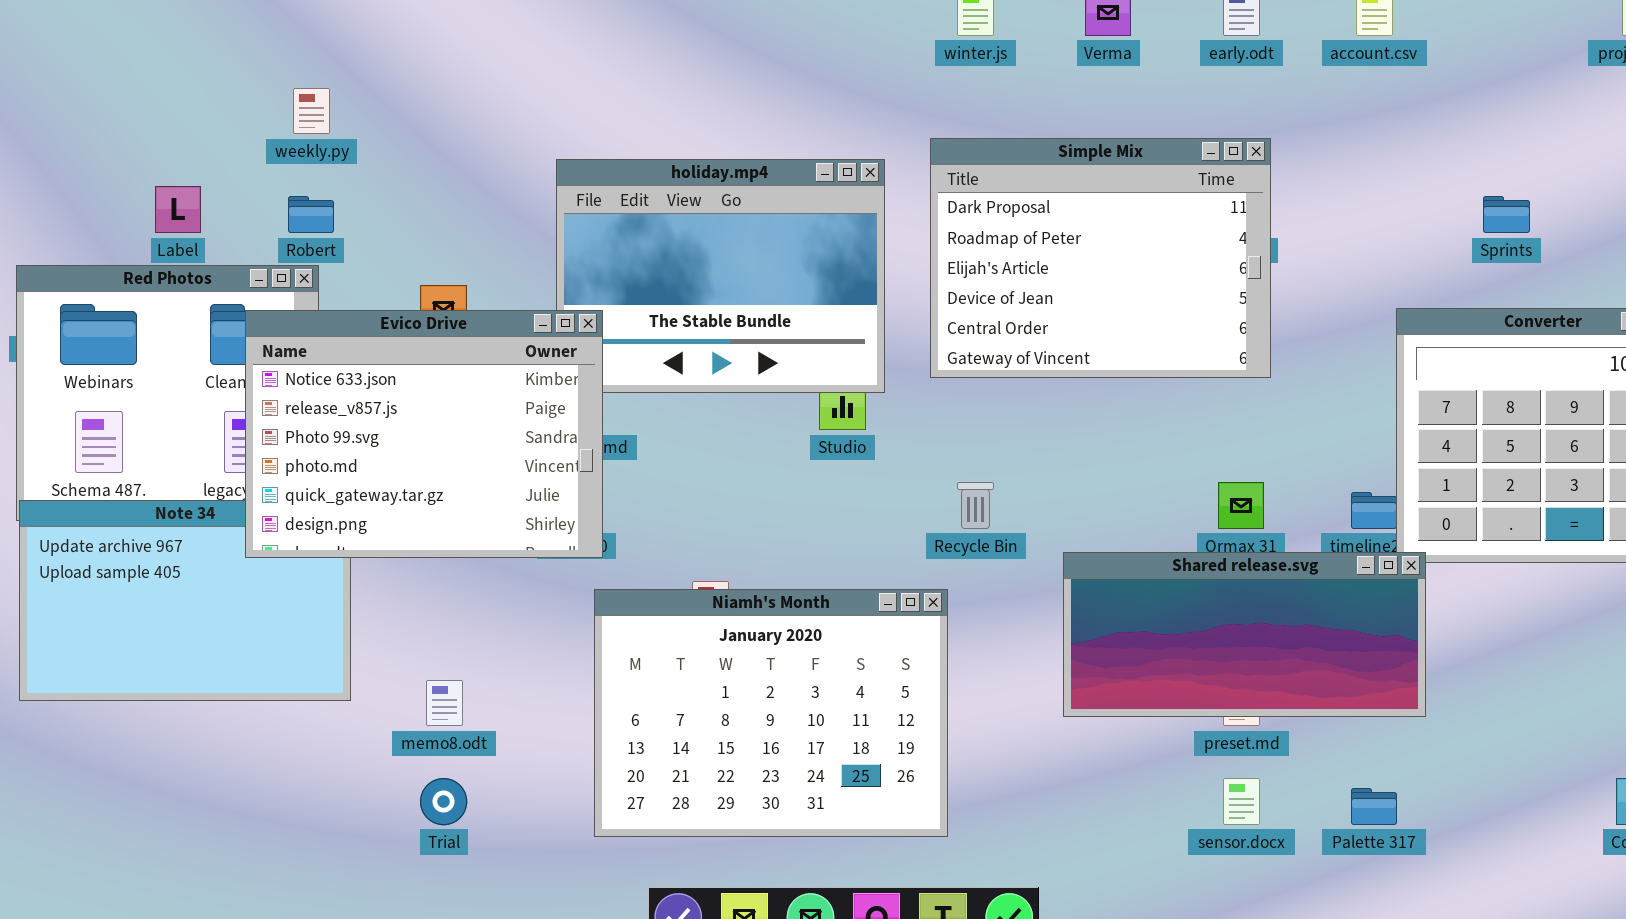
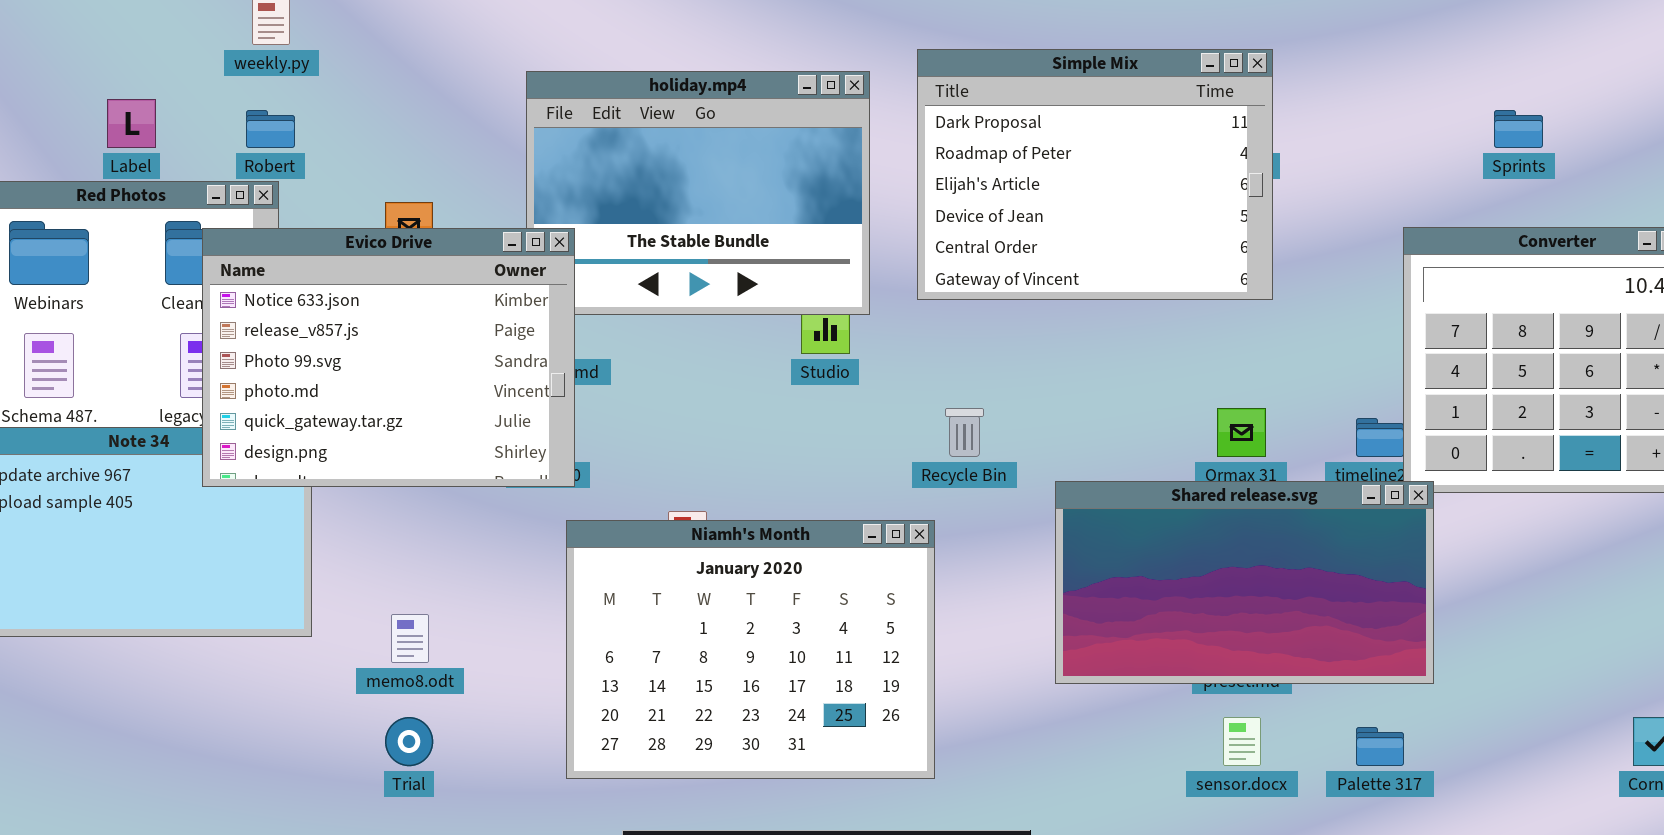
Shared release.svg: [1063,552,1426,717] -> [1055,481,1434,684], resized

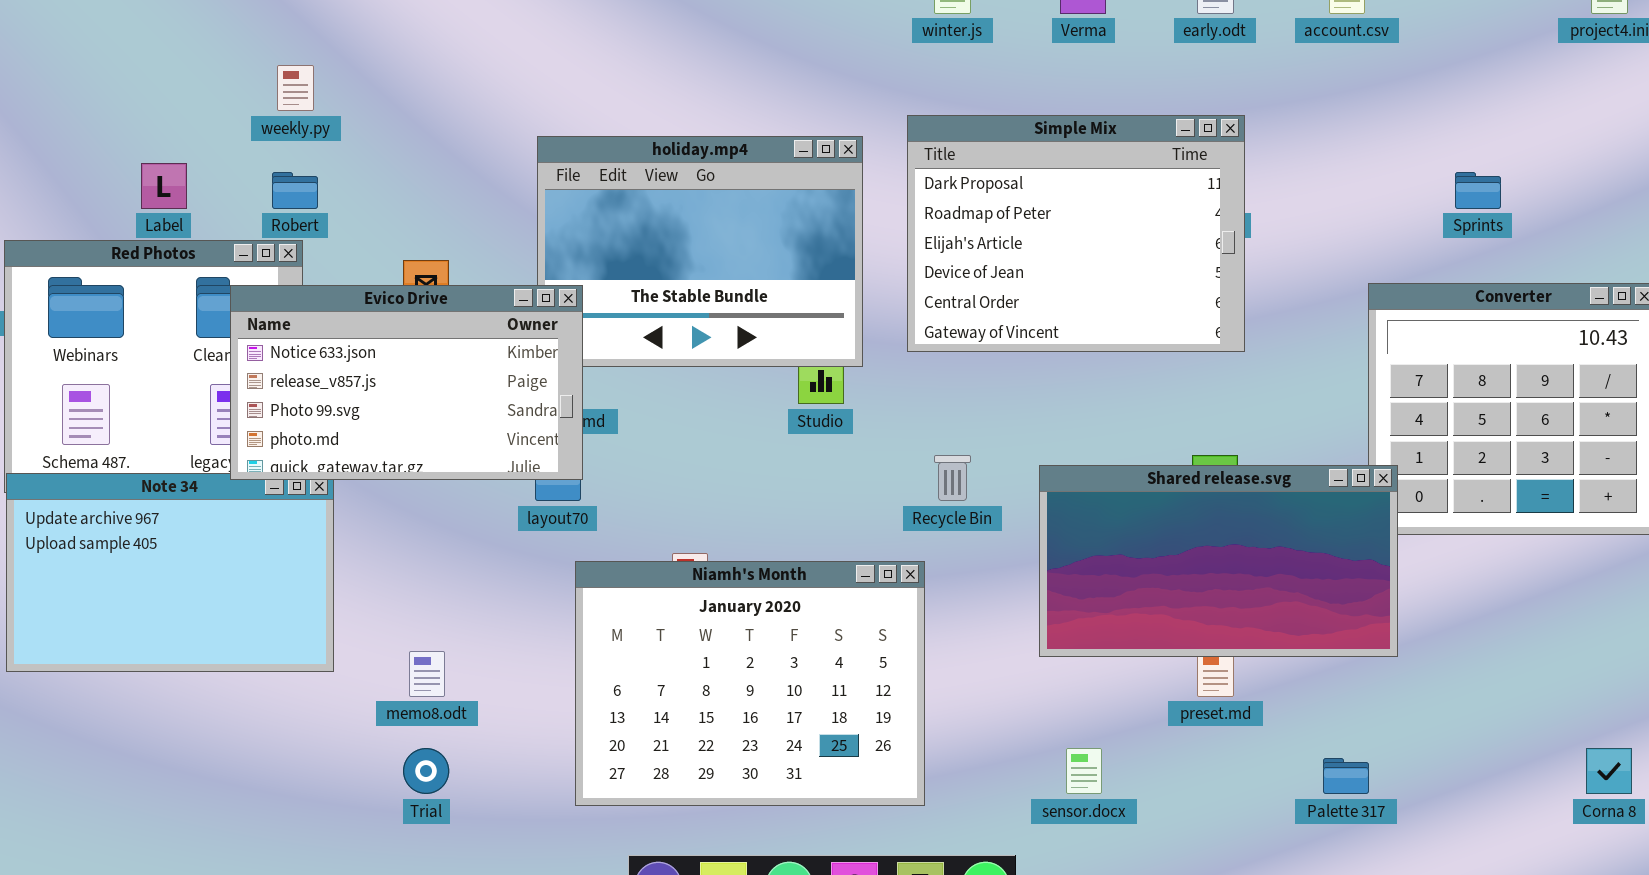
Evico Drive: [202,228,575,487] -> [230,285,583,480], resized
Shared release.svg: [1055,481,1434,684] -> [1039,465,1398,657], moved
sensor.docx: [1223,717,1261,766] -> [1066,748,1102,794], moved

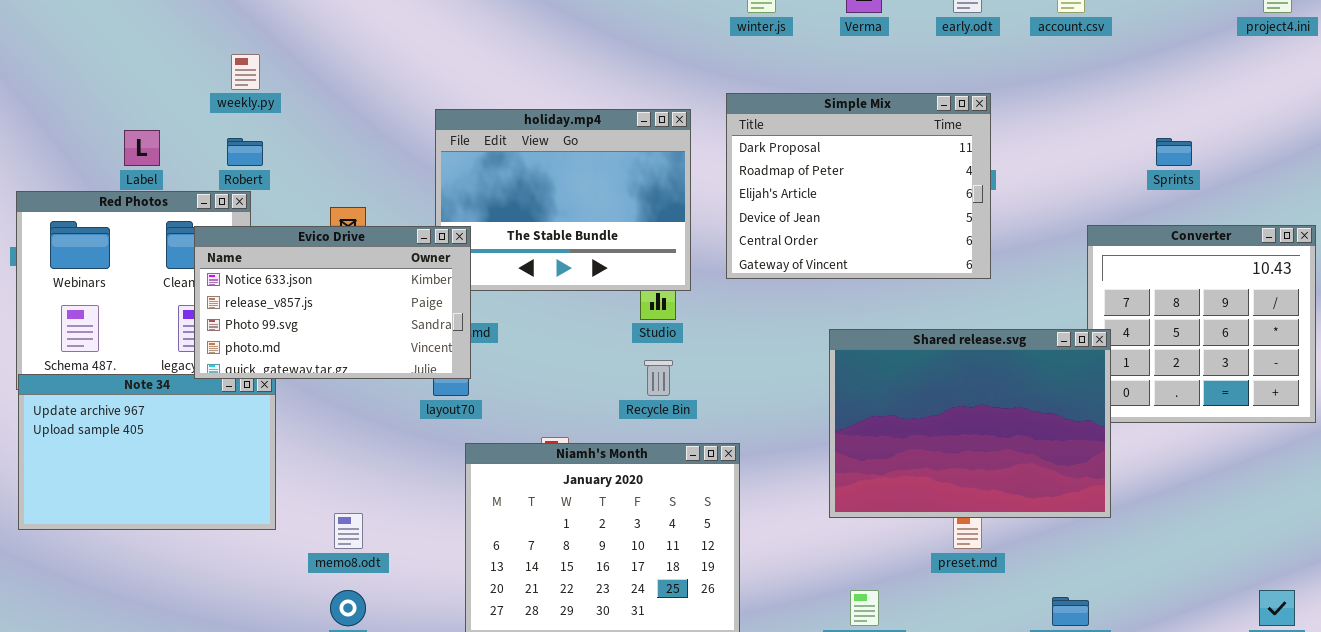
Recycle Bin: [934,455,971,501] -> [644,360,673,396], moved
Shared release.svg: [1039,465,1398,657] -> [829,329,1111,518], resized

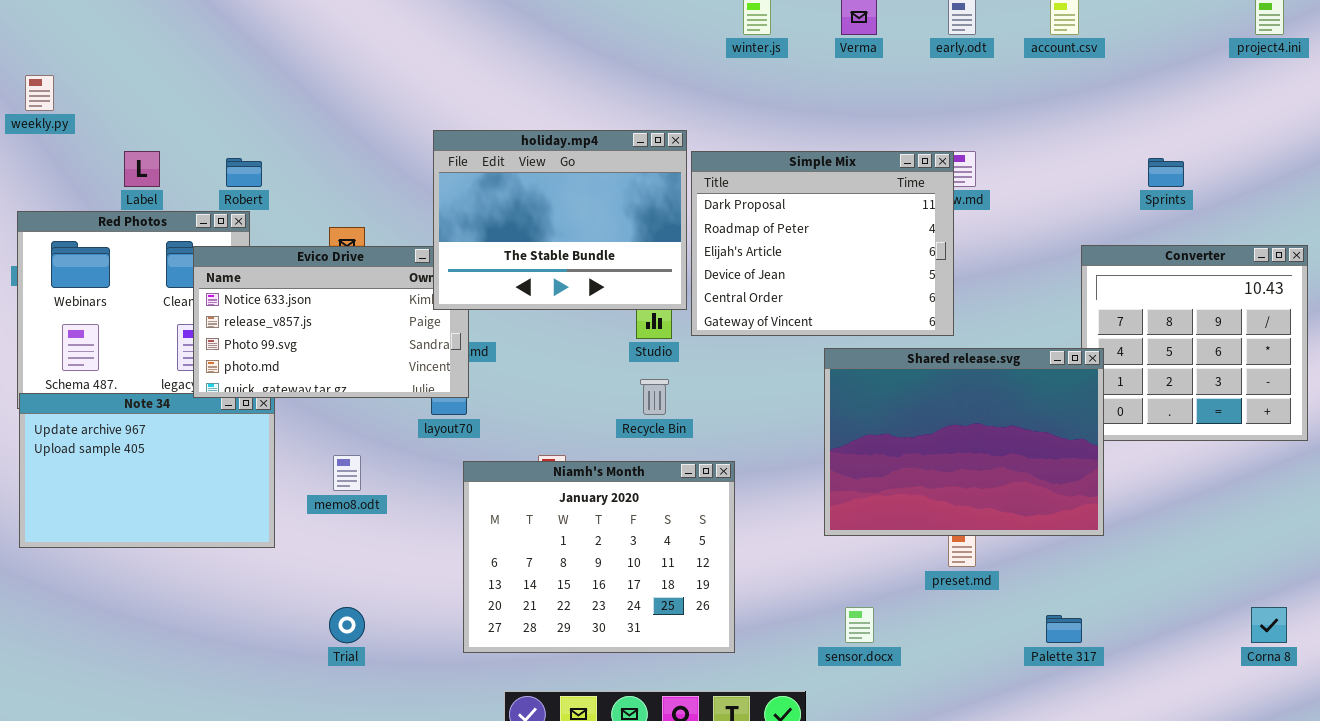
weekly.py: [231,54,260,90] -> [25,75,54,111], moved
Simple Mix: [726,93,991,279] -> [691,151,954,336], moved
holiday.mp4: [435,109,691,291] -> [433,130,687,310], raised
memo8.odt: [334,513,363,549] -> [333,455,361,491], moved

